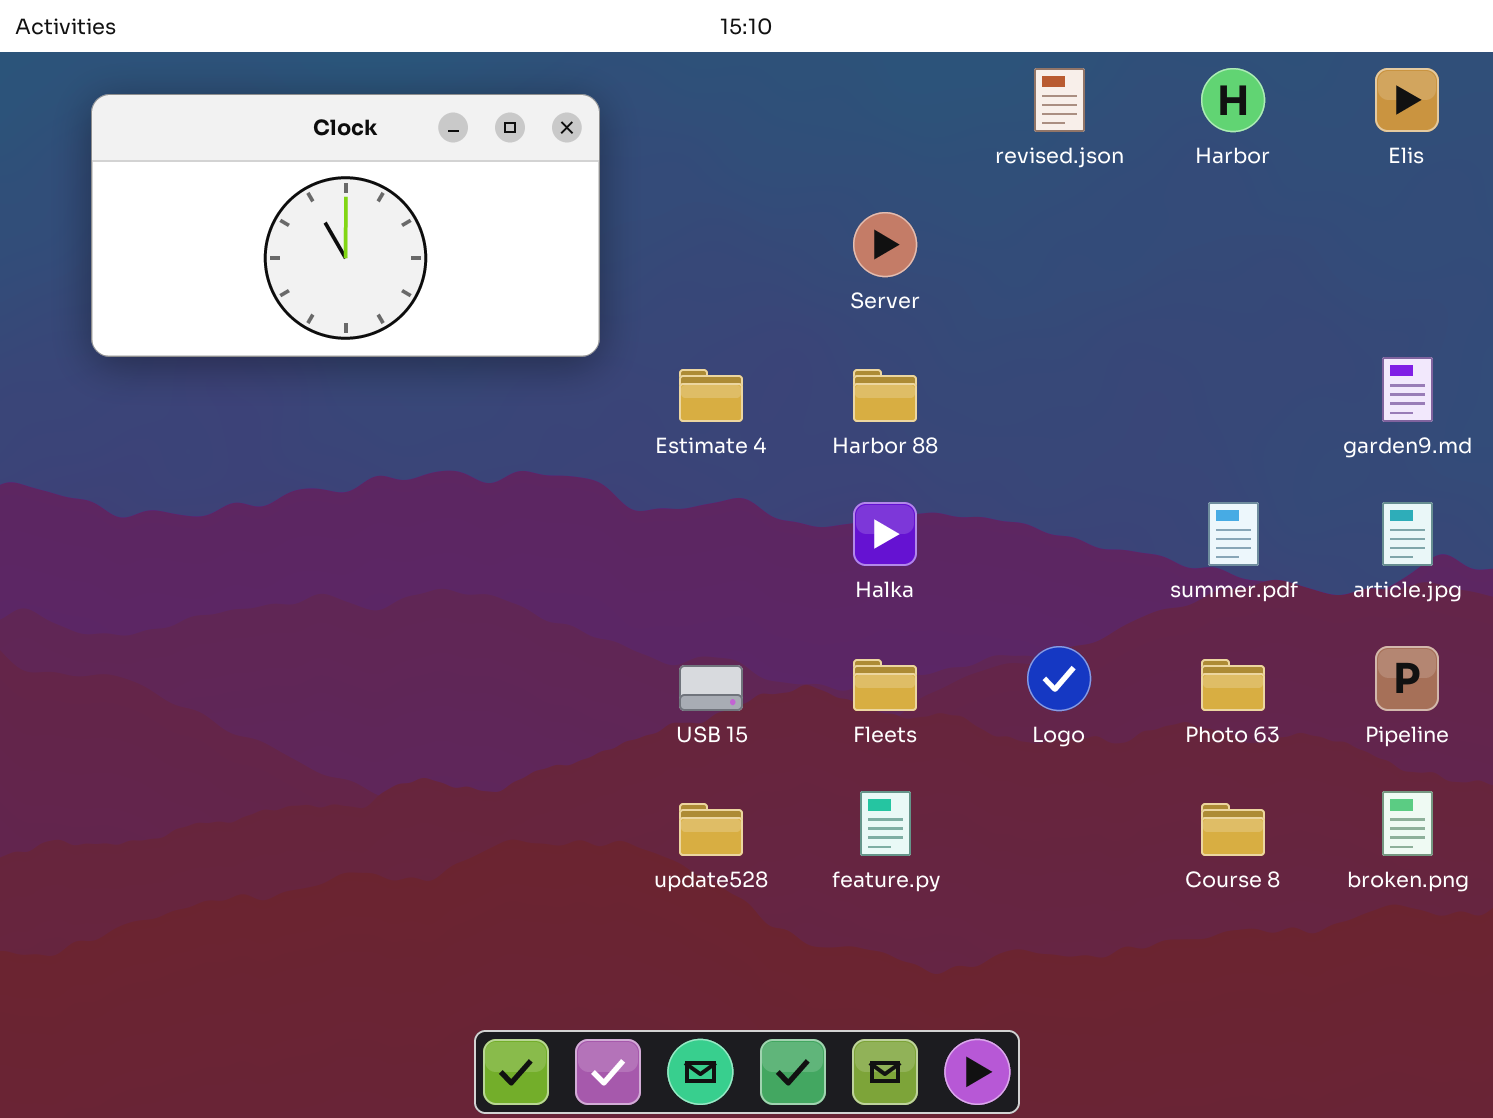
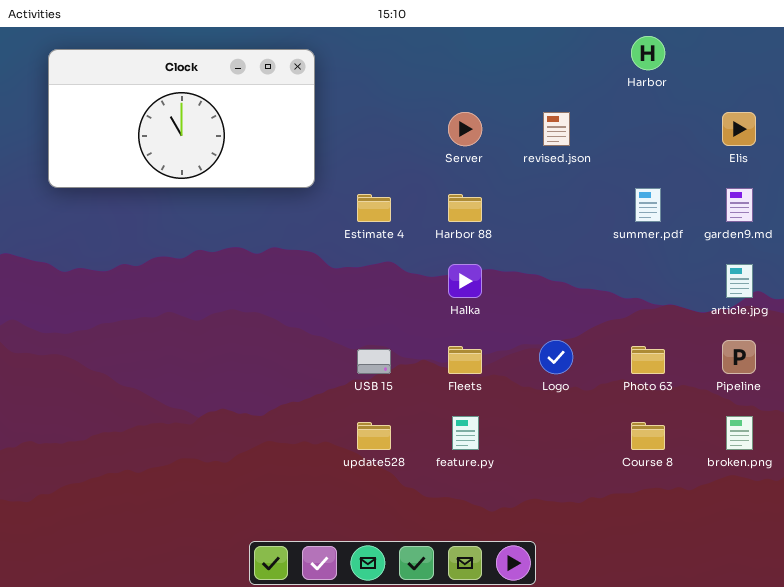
revised.json: [1034,68,1085,132] -> [543,112,570,146], moved
Elis: [1375,68,1439,132] -> [722,112,756,146], moved
summer.pdf: [1208,502,1259,566] -> [635,188,661,222], moved

